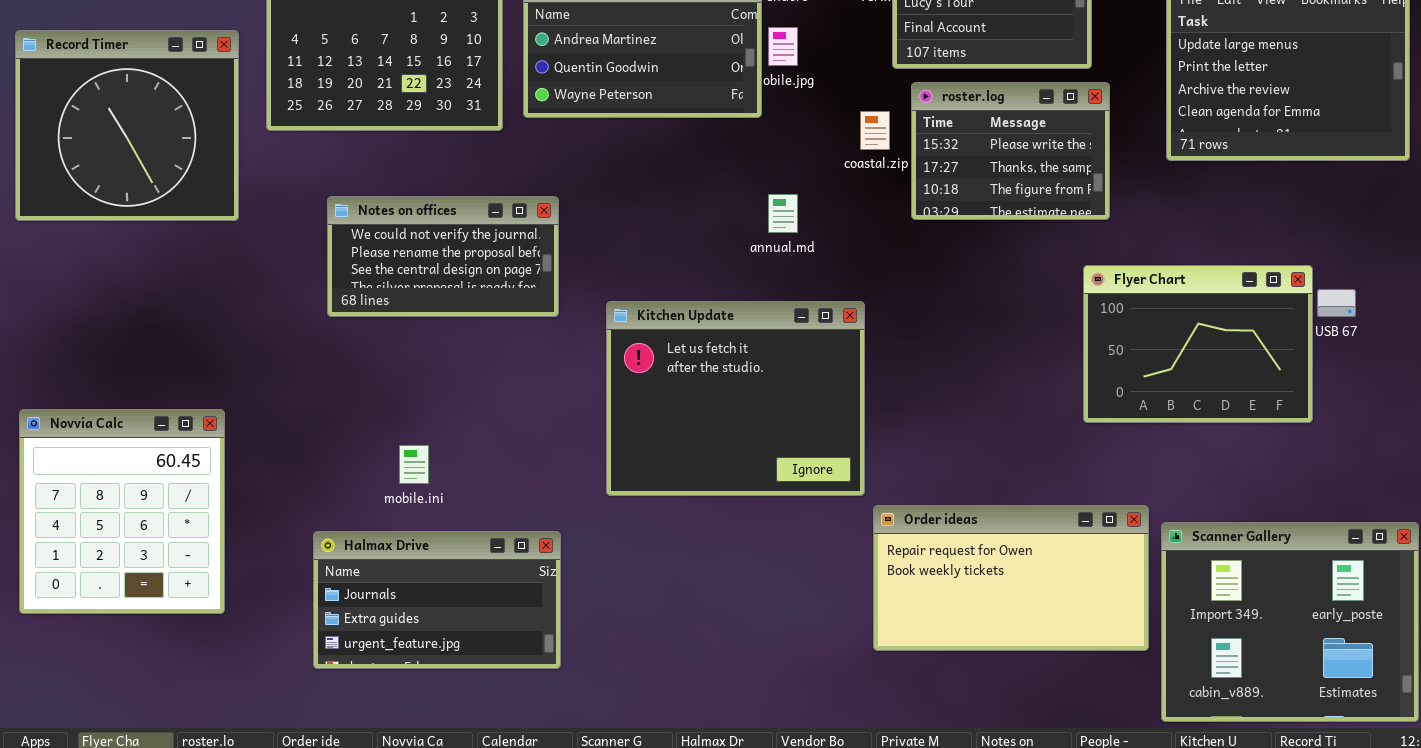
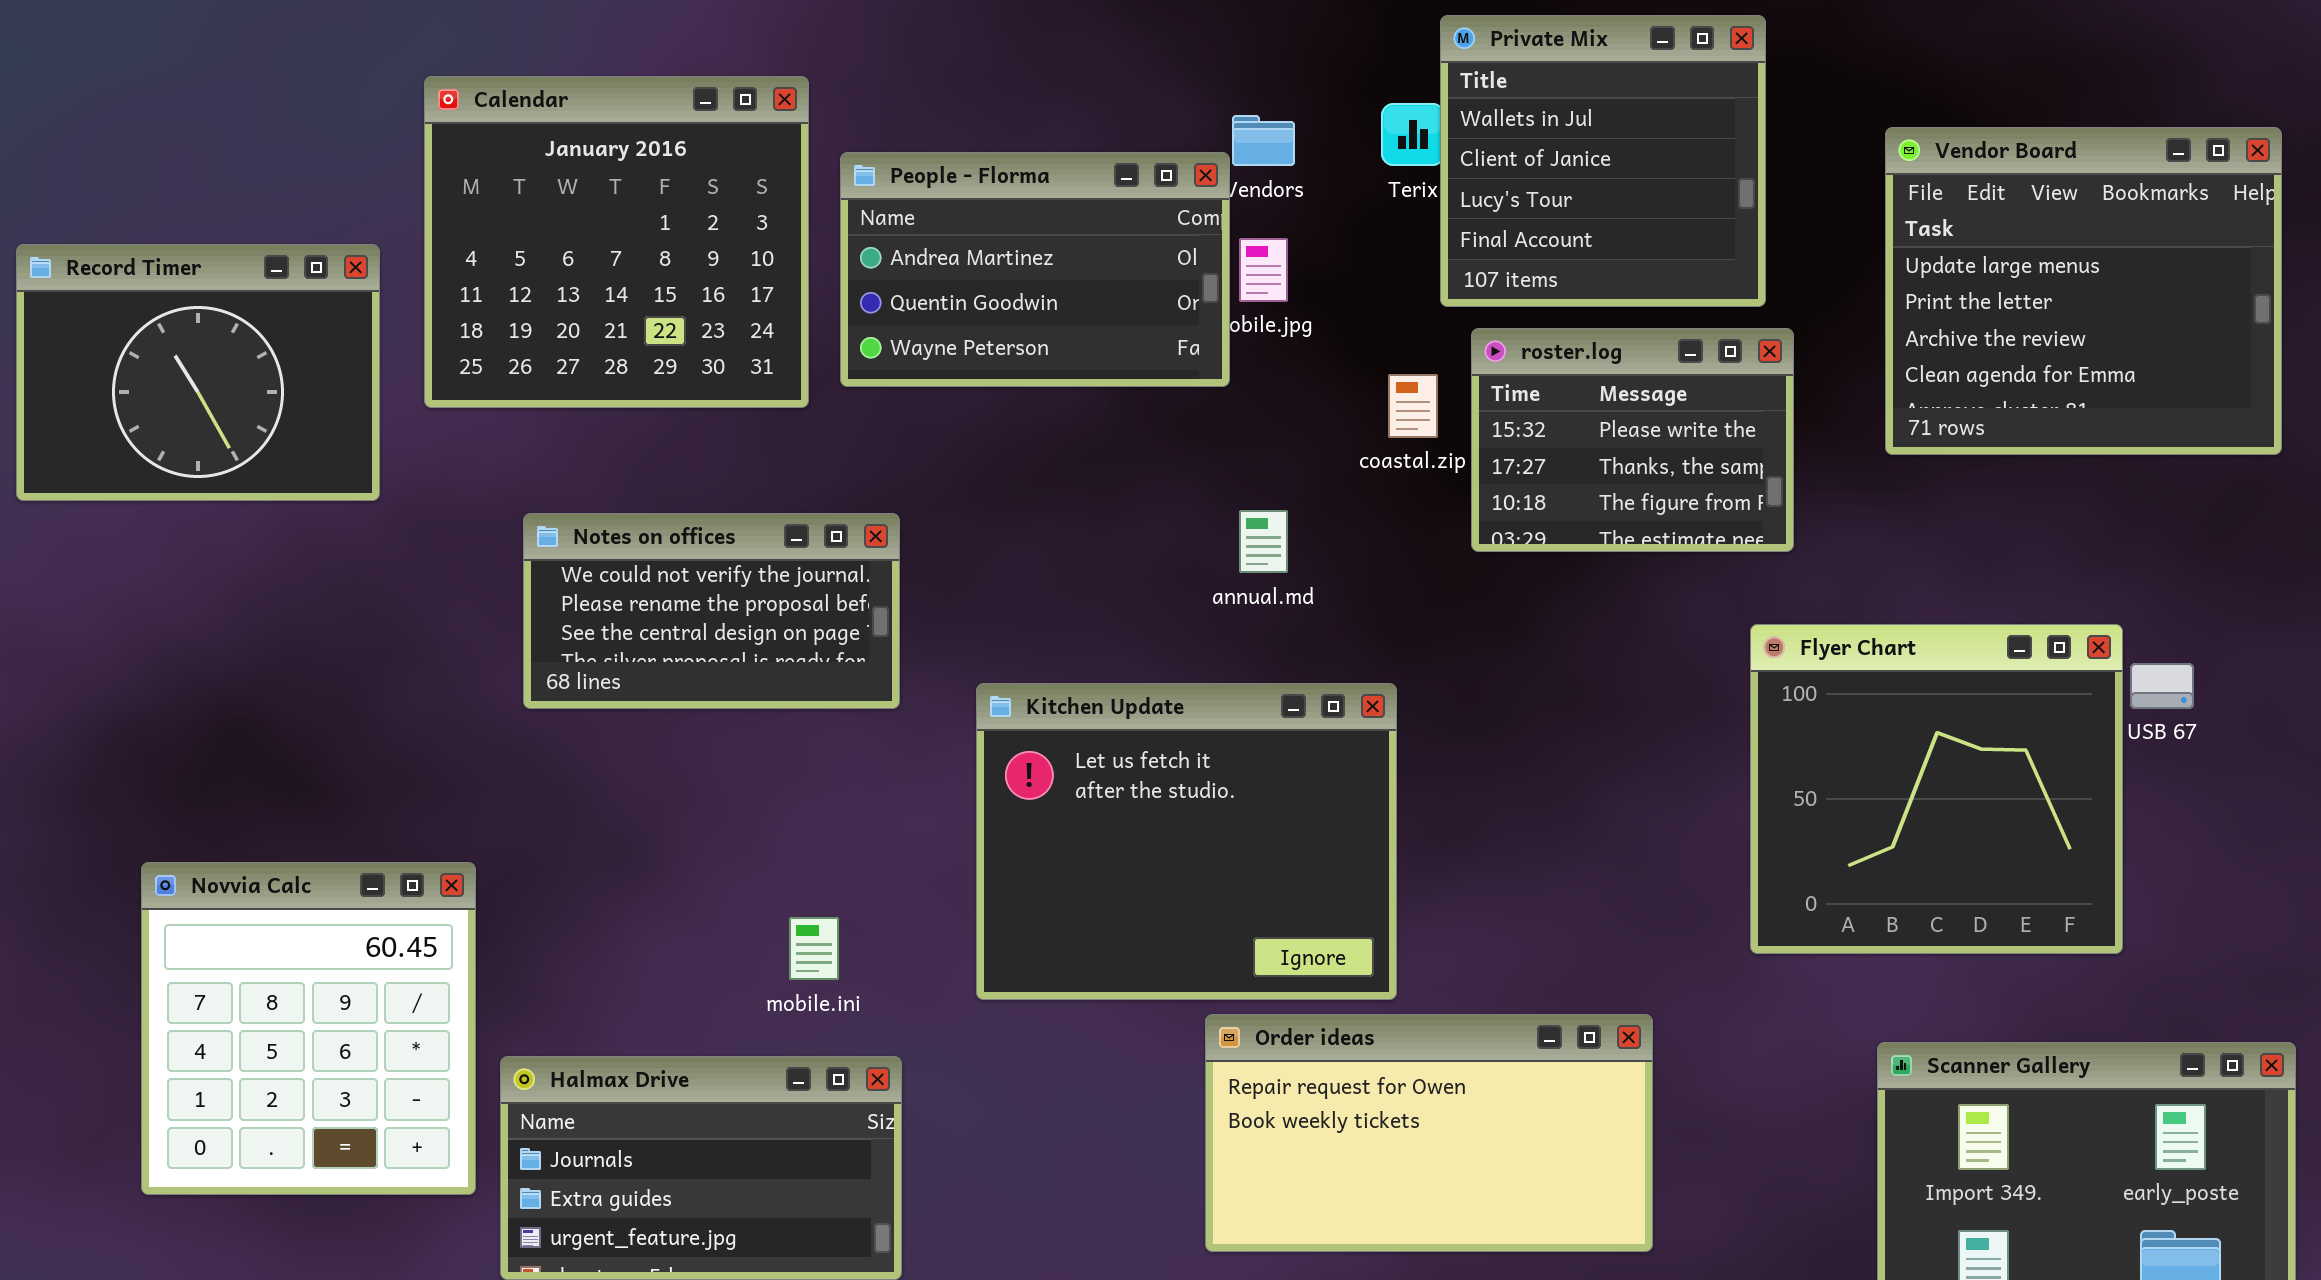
Record Timer: [15,30,239,221] -> [16,244,380,501], resized
Flyer Chart: [1083,265,1313,423] -> [1750,624,2123,954], resized
Novvia Calc: [19,409,225,614] -> [141,862,476,1195], moved
mobile.ini: [399,445,429,484] -> [789,917,839,980], moved
Order ideas: [873,505,1149,651] -> [1205,1014,1653,1252], moved

